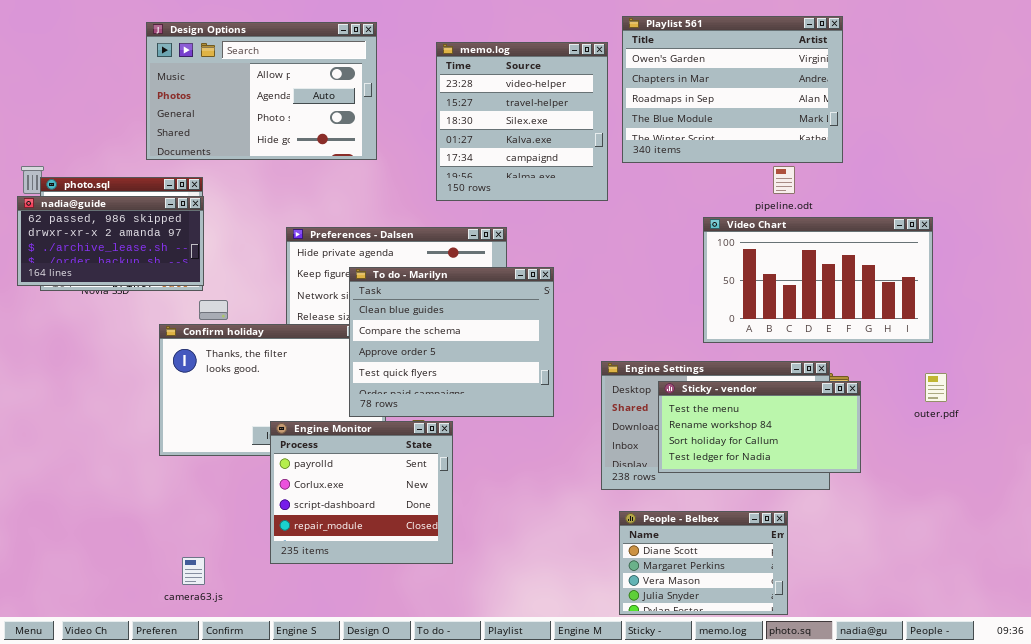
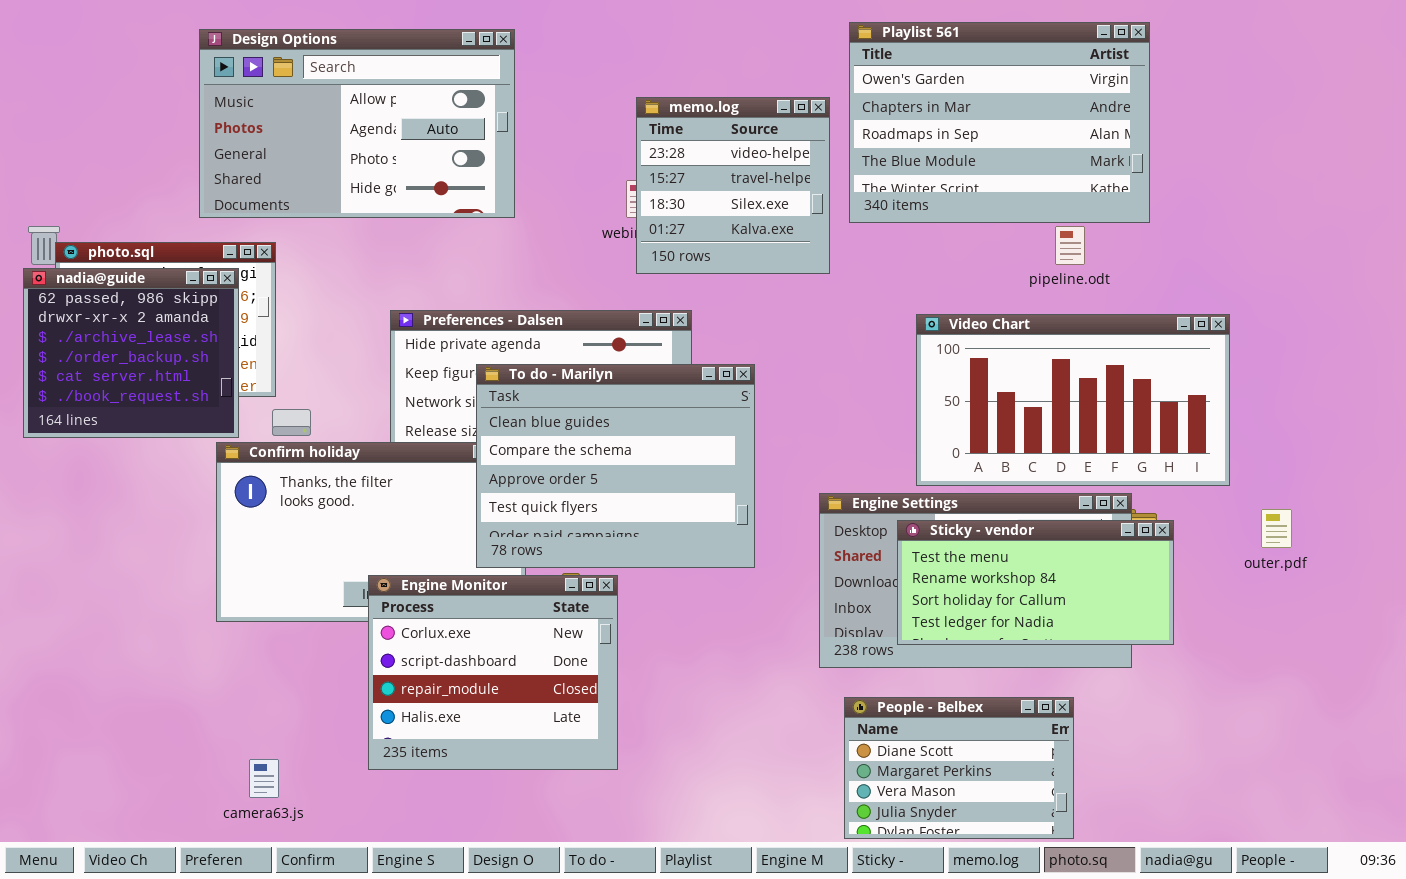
memo.log: [436,42,608,201] -> [636,97,830,274], resized
nadia@guide: [17,196,204,286] -> [23,268,239,438], resized
Video Chart: [703,217,933,343] -> [916,314,1230,486], moved
Engine Monitor: [270,421,453,564] -> [368,575,618,770], scrolled down 1 row

